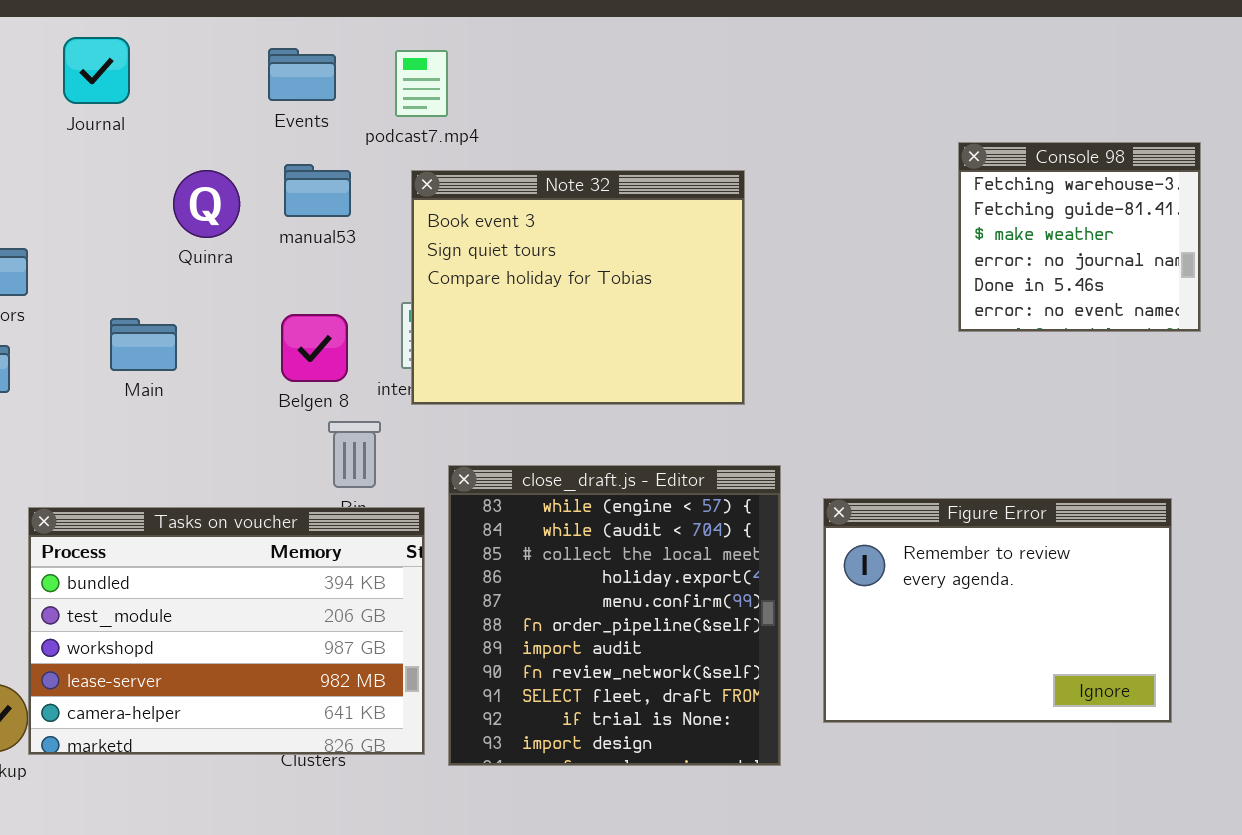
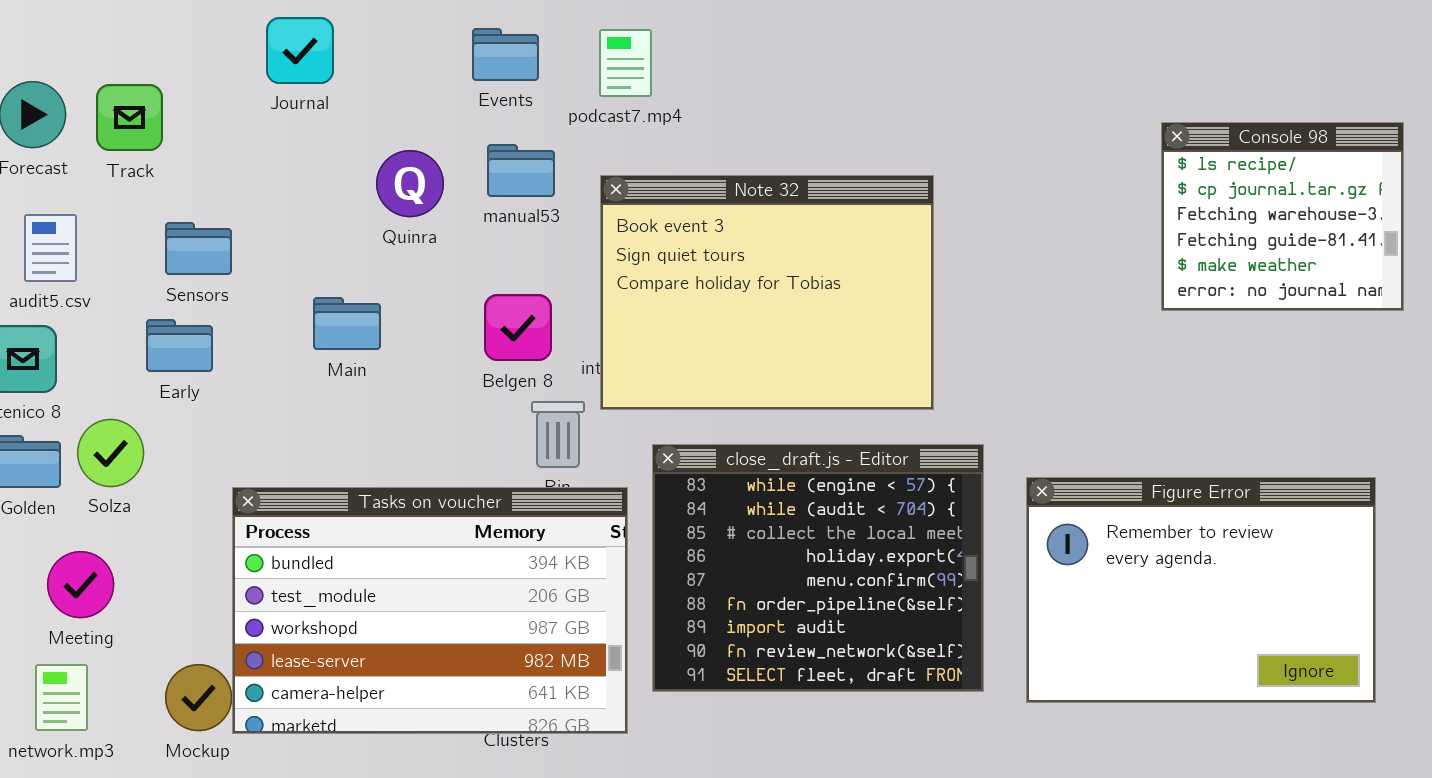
Console 98: [958,142,1201,332] -> [1161,122,1404,311], scrolled up 2 rows
Note 32: [411,170,745,405] -> [600,175,934,410], moved
close_draft.js - Editor: [448,465,781,766] -> [652,444,984,692], resized

